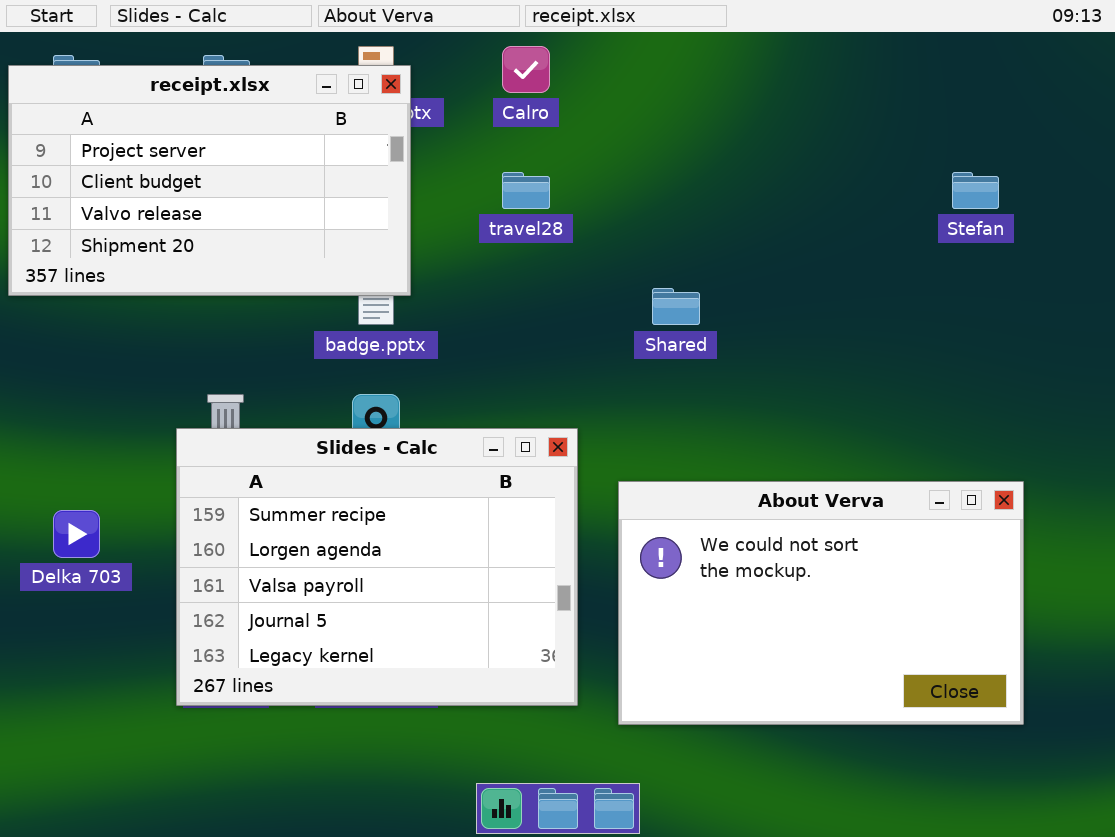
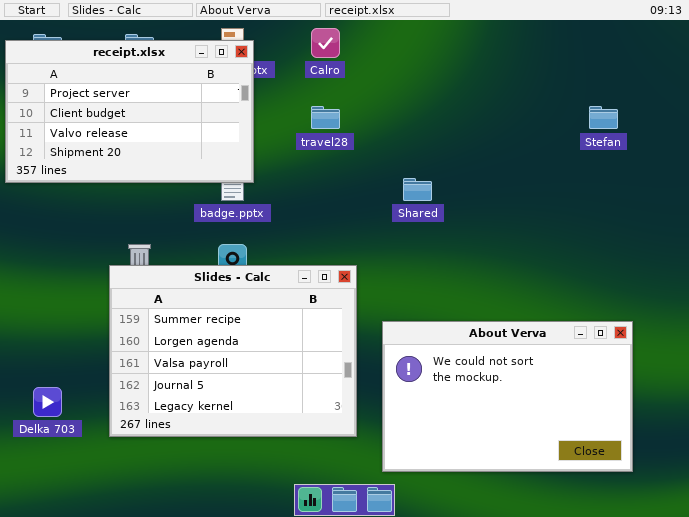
About Verva: [618,481,1024,725] -> [382,321,633,472], moved
Delka 703: [53,510,100,558] -> [33,387,62,417], moved

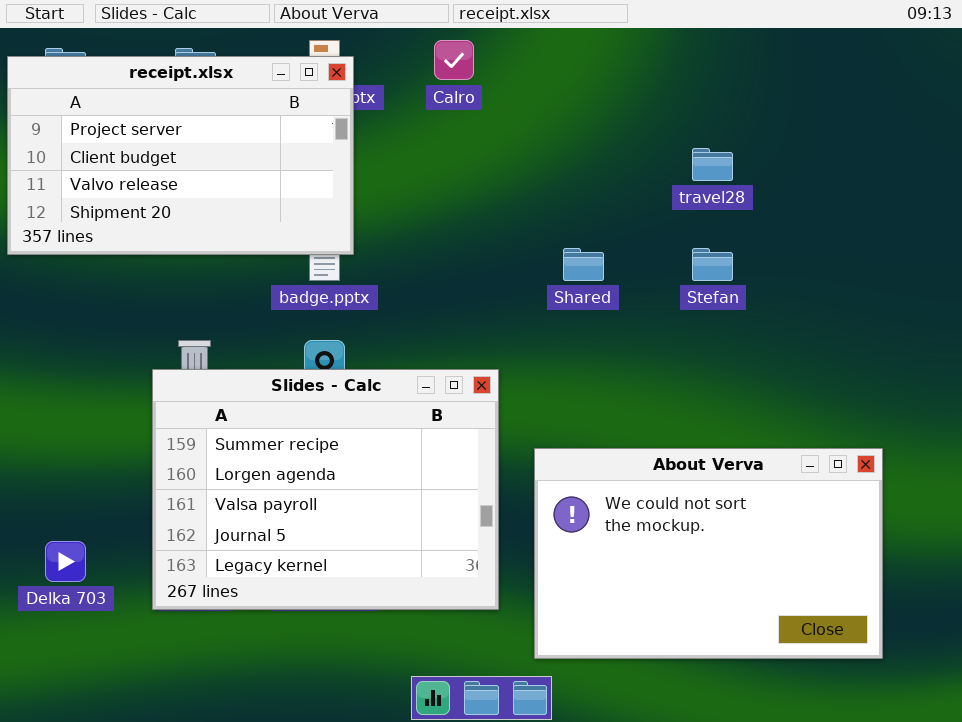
travel28: [311,106,340,129] -> [692,148,733,181], moved
Stefan: [589,106,618,129] -> [692,248,733,281], moved

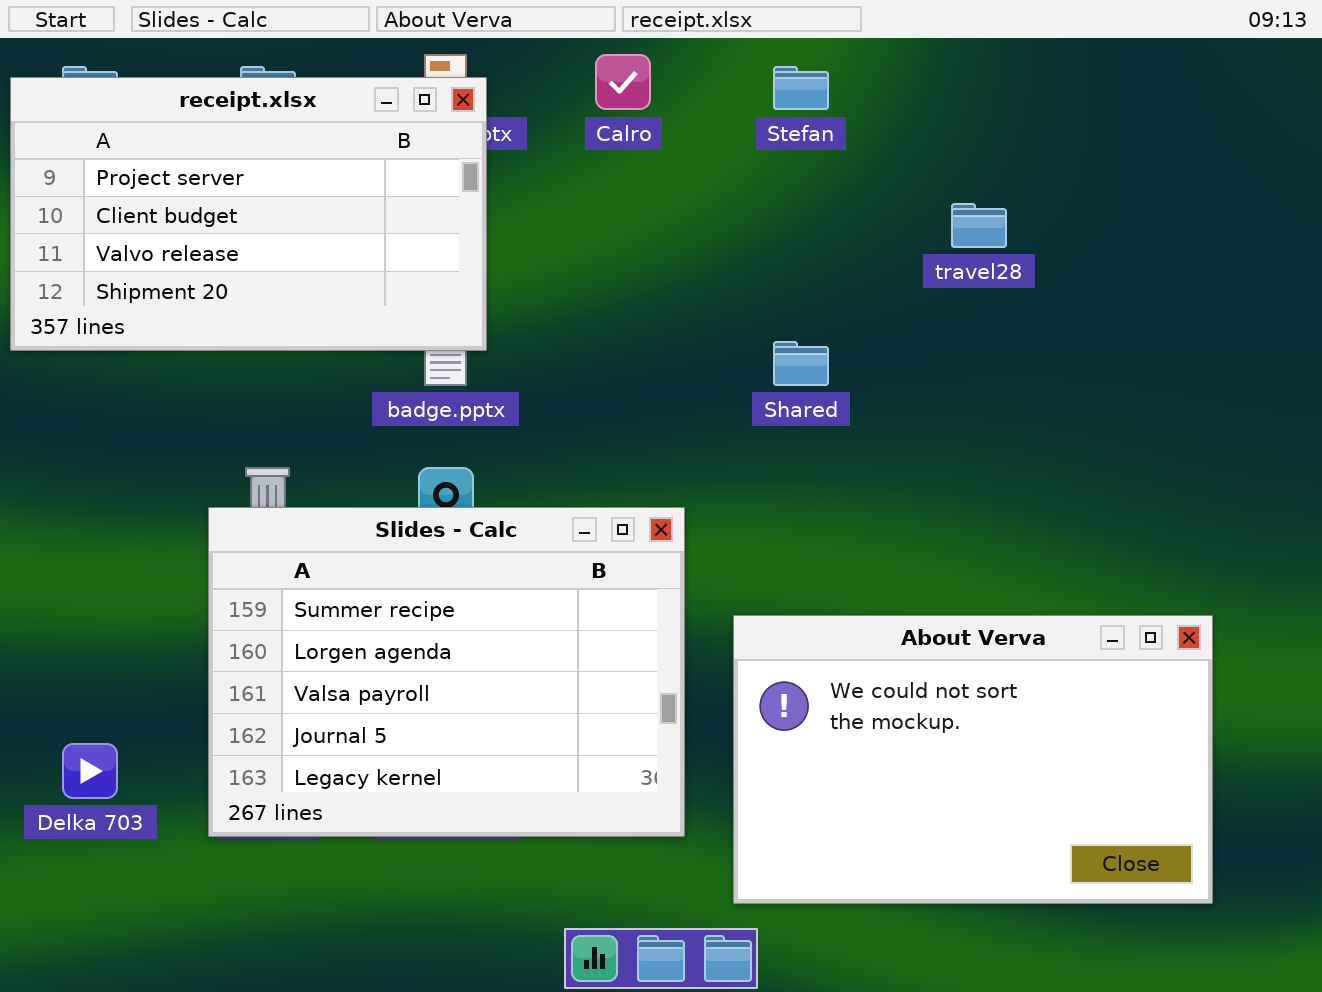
Stefan: [692,248,733,281] -> [773,66,829,110], moved

